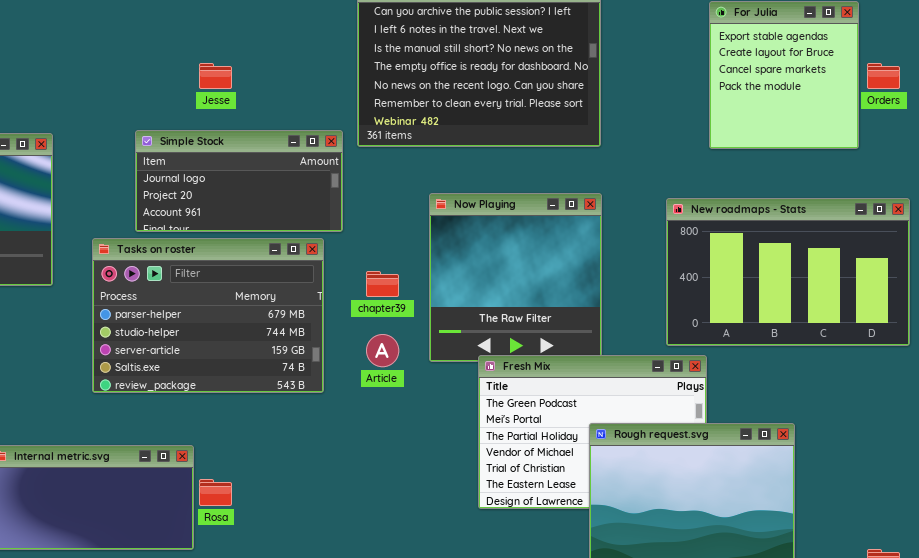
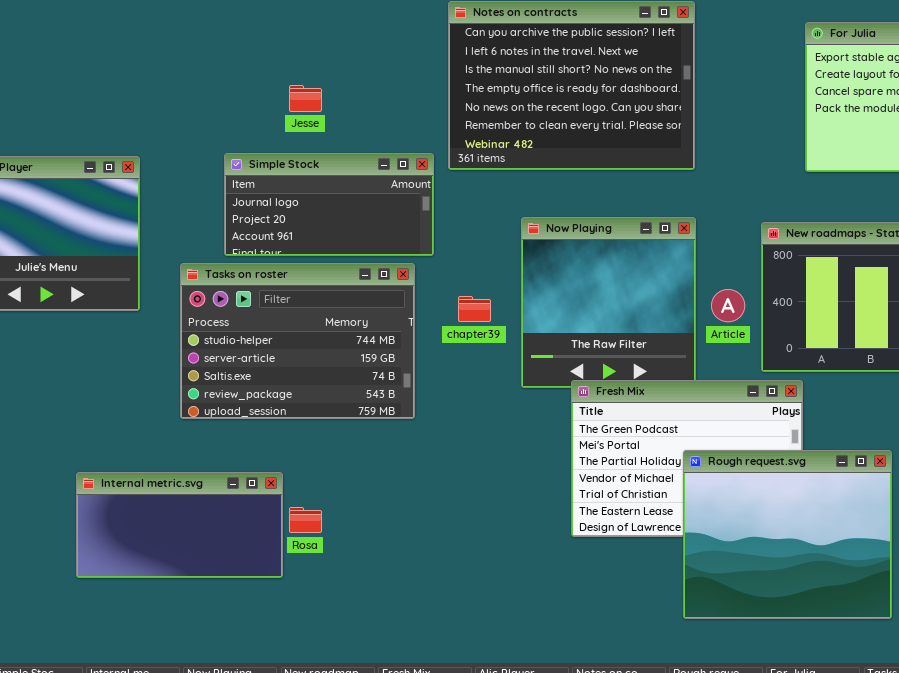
Tasks on roster: [92,238,324,393] -> [180,263,415,419], scrolled down 1 row
Article: [366,334,399,367] -> [711,289,745,322], moved

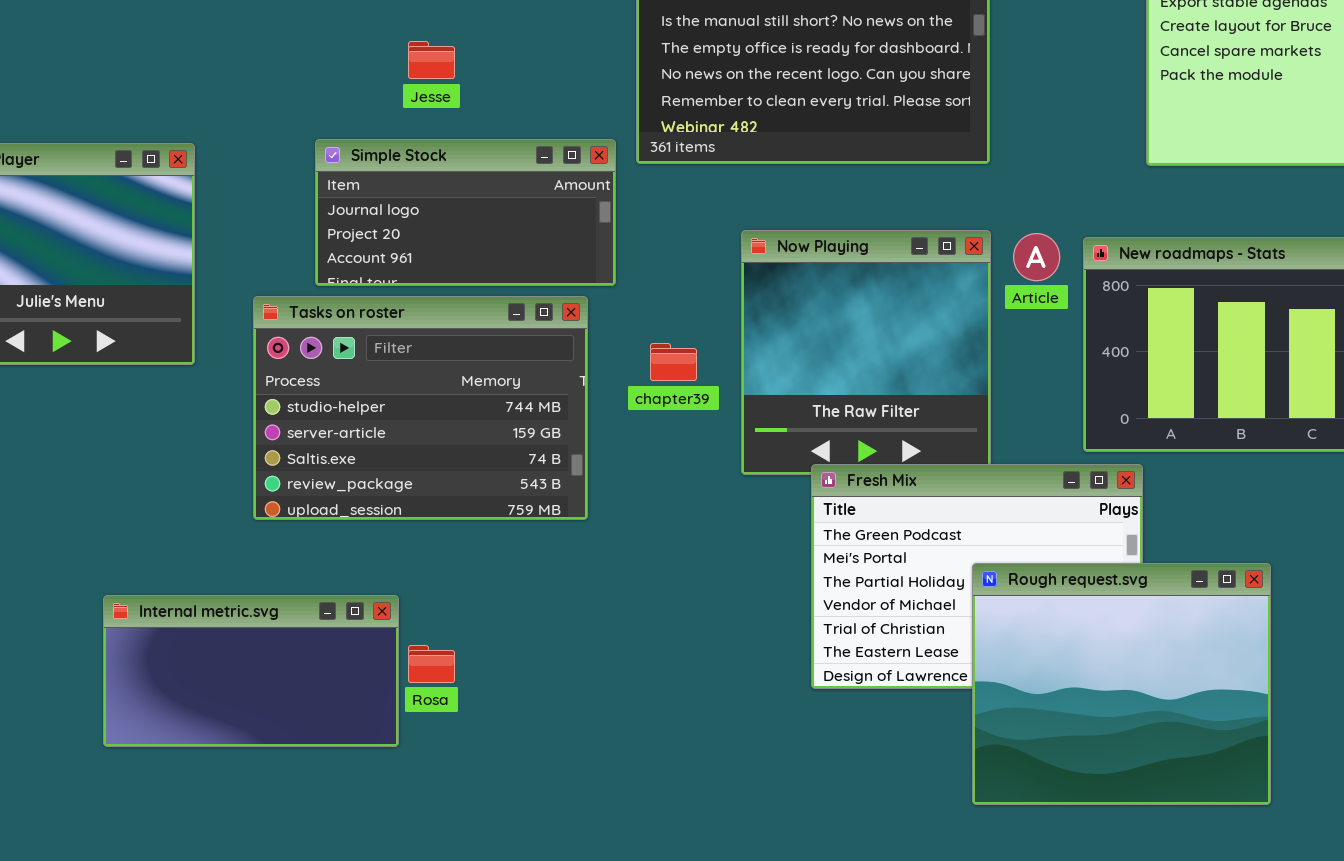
Article: [711,289,745,322] -> [1013,233,1060,281], moved

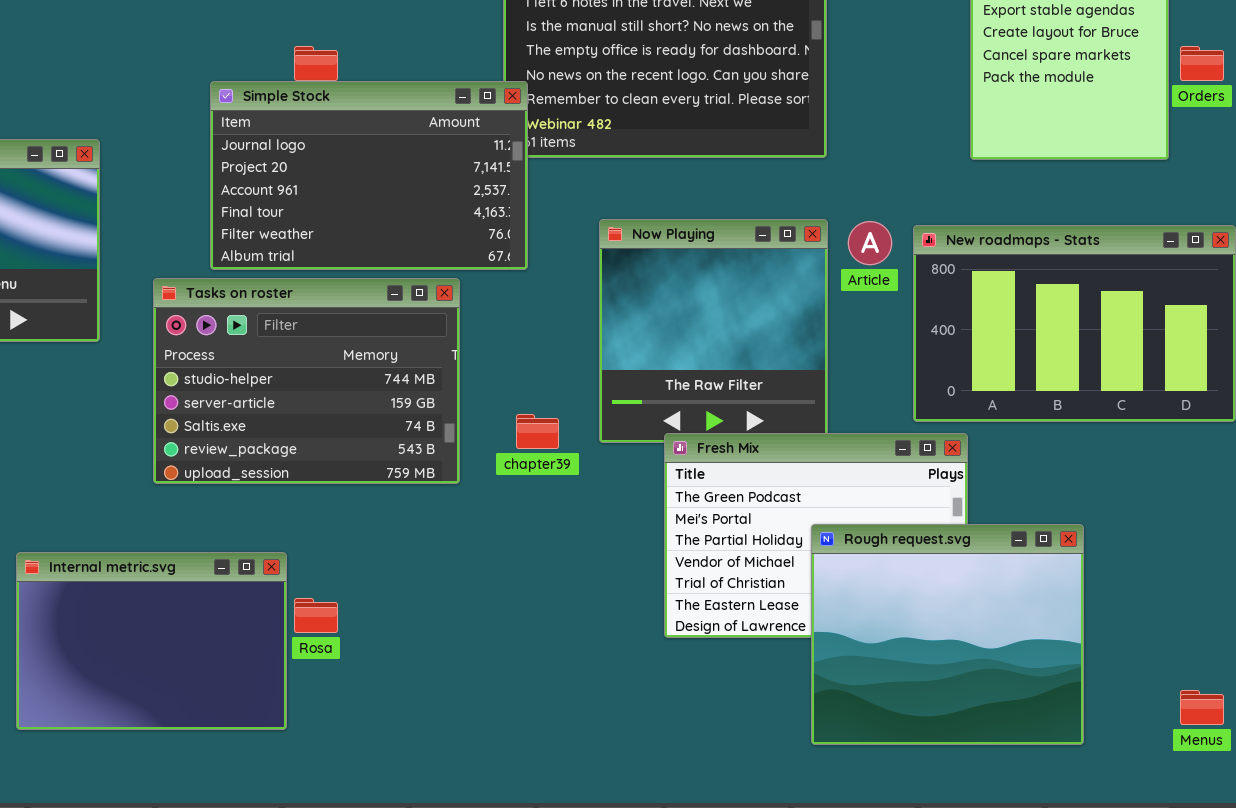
Simple Stock: [315,139,616,286] -> [210,81,528,270], resized
chapter39: [650,343,697,381] -> [516,414,559,449], moved
Internal metric.svg: [103,595,399,747] -> [16,552,287,730], resized

